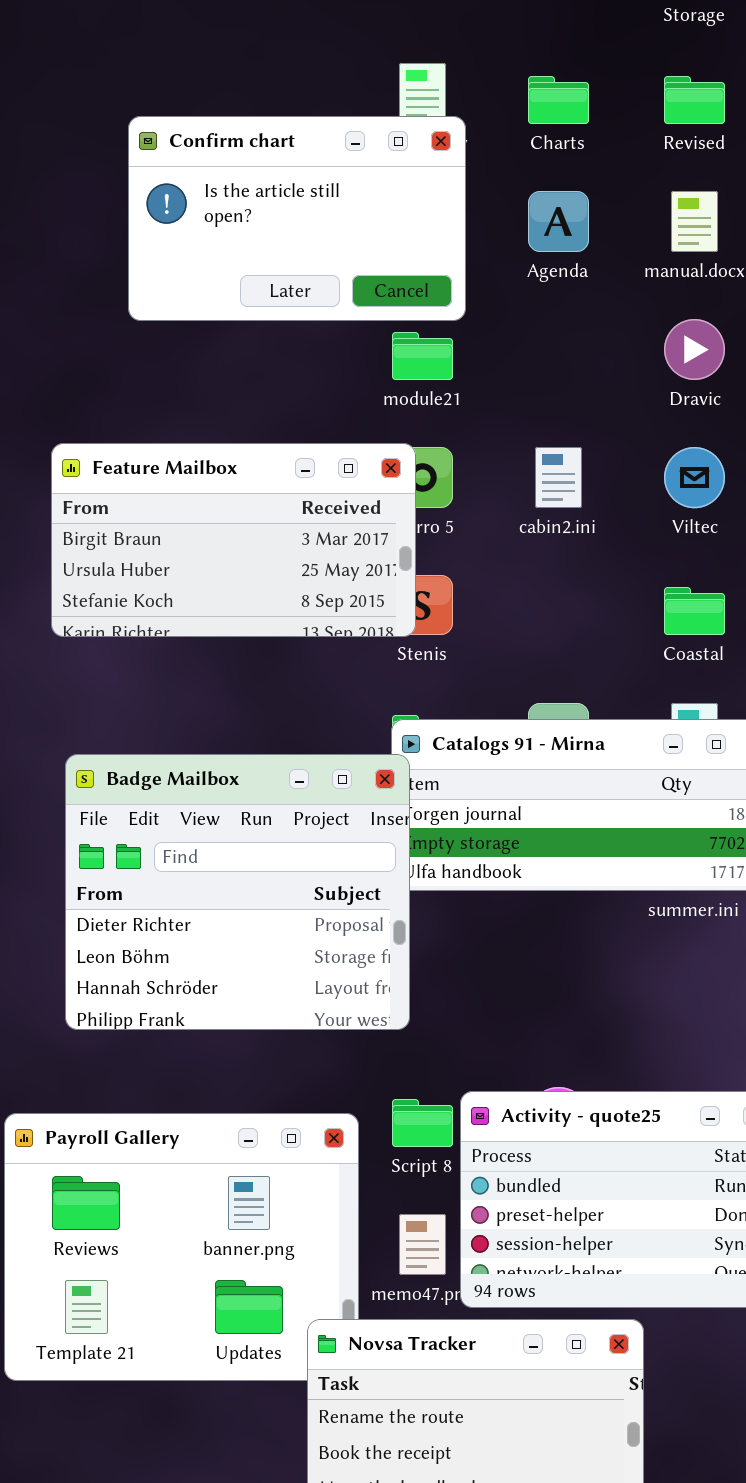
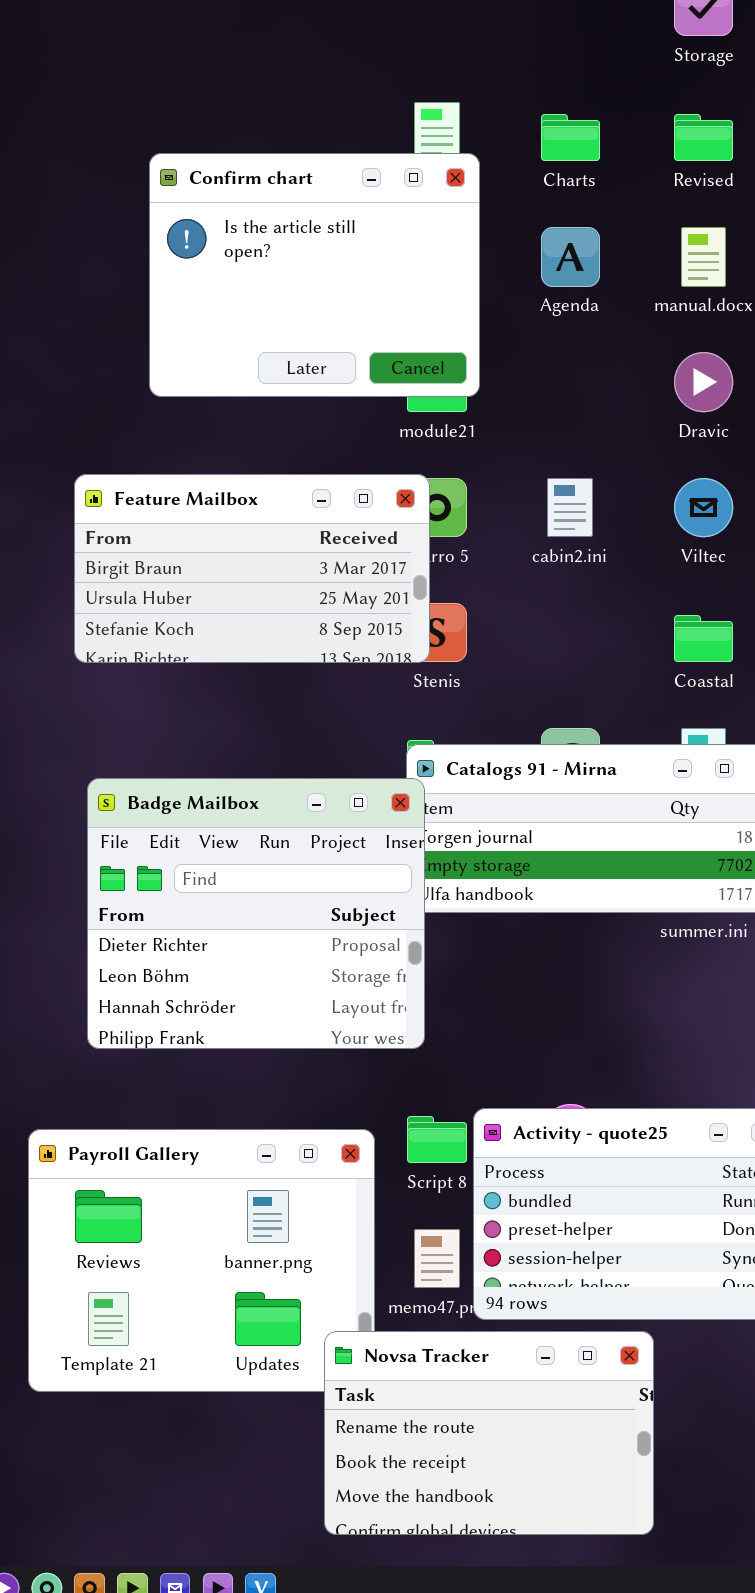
Confirm chart: [128,116,466,321] -> [149,153,480,397], resized

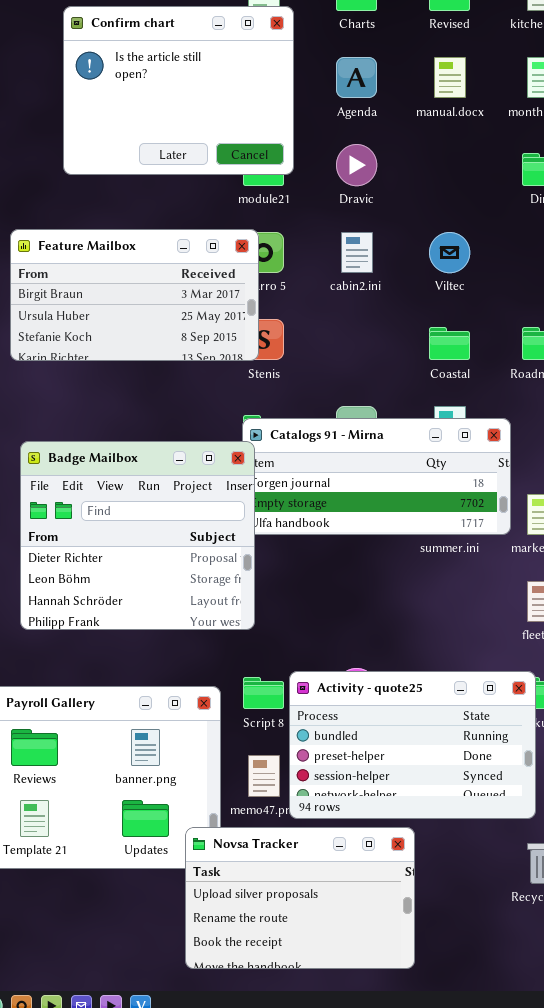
Dravic: [674,352,733,412] -> [336,144,377,186], moved
Novsa Tracker: [324,1331,654,1535] -> [185,827,415,969], scrolled up 1 row

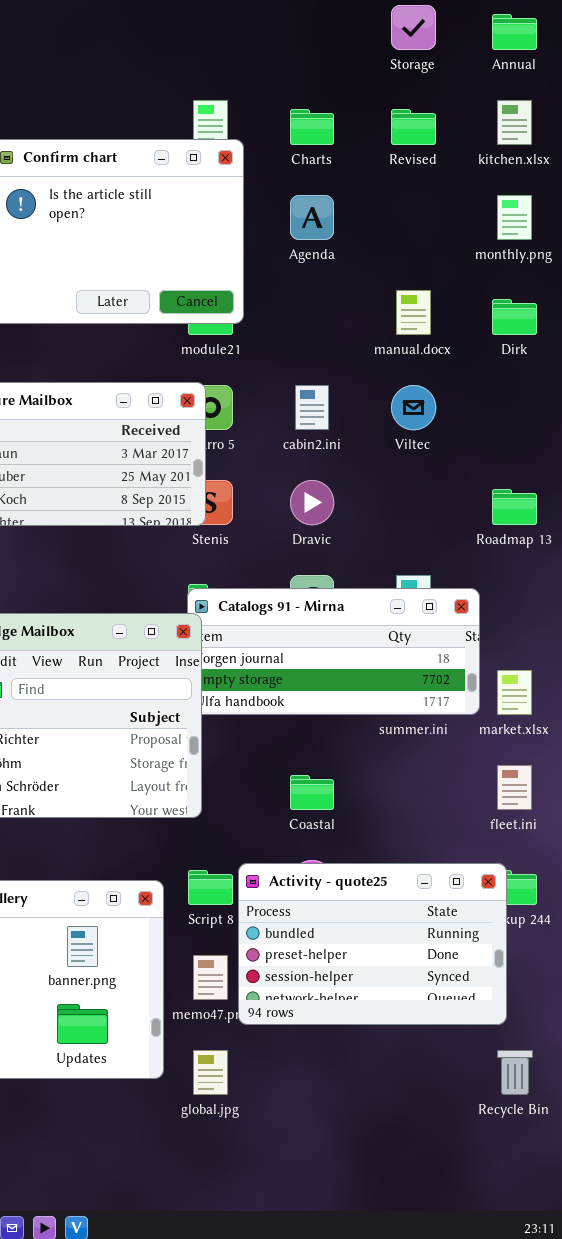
manual.docx: [434,57,466,98] -> [396,290,431,335], moved
Dravic: [336,144,377,186] -> [290,480,334,525], moved
Coastal: [429,327,470,360] -> [290,775,334,810], moved
Novsa Tracker: [185,827,415,969] -> none, closed

